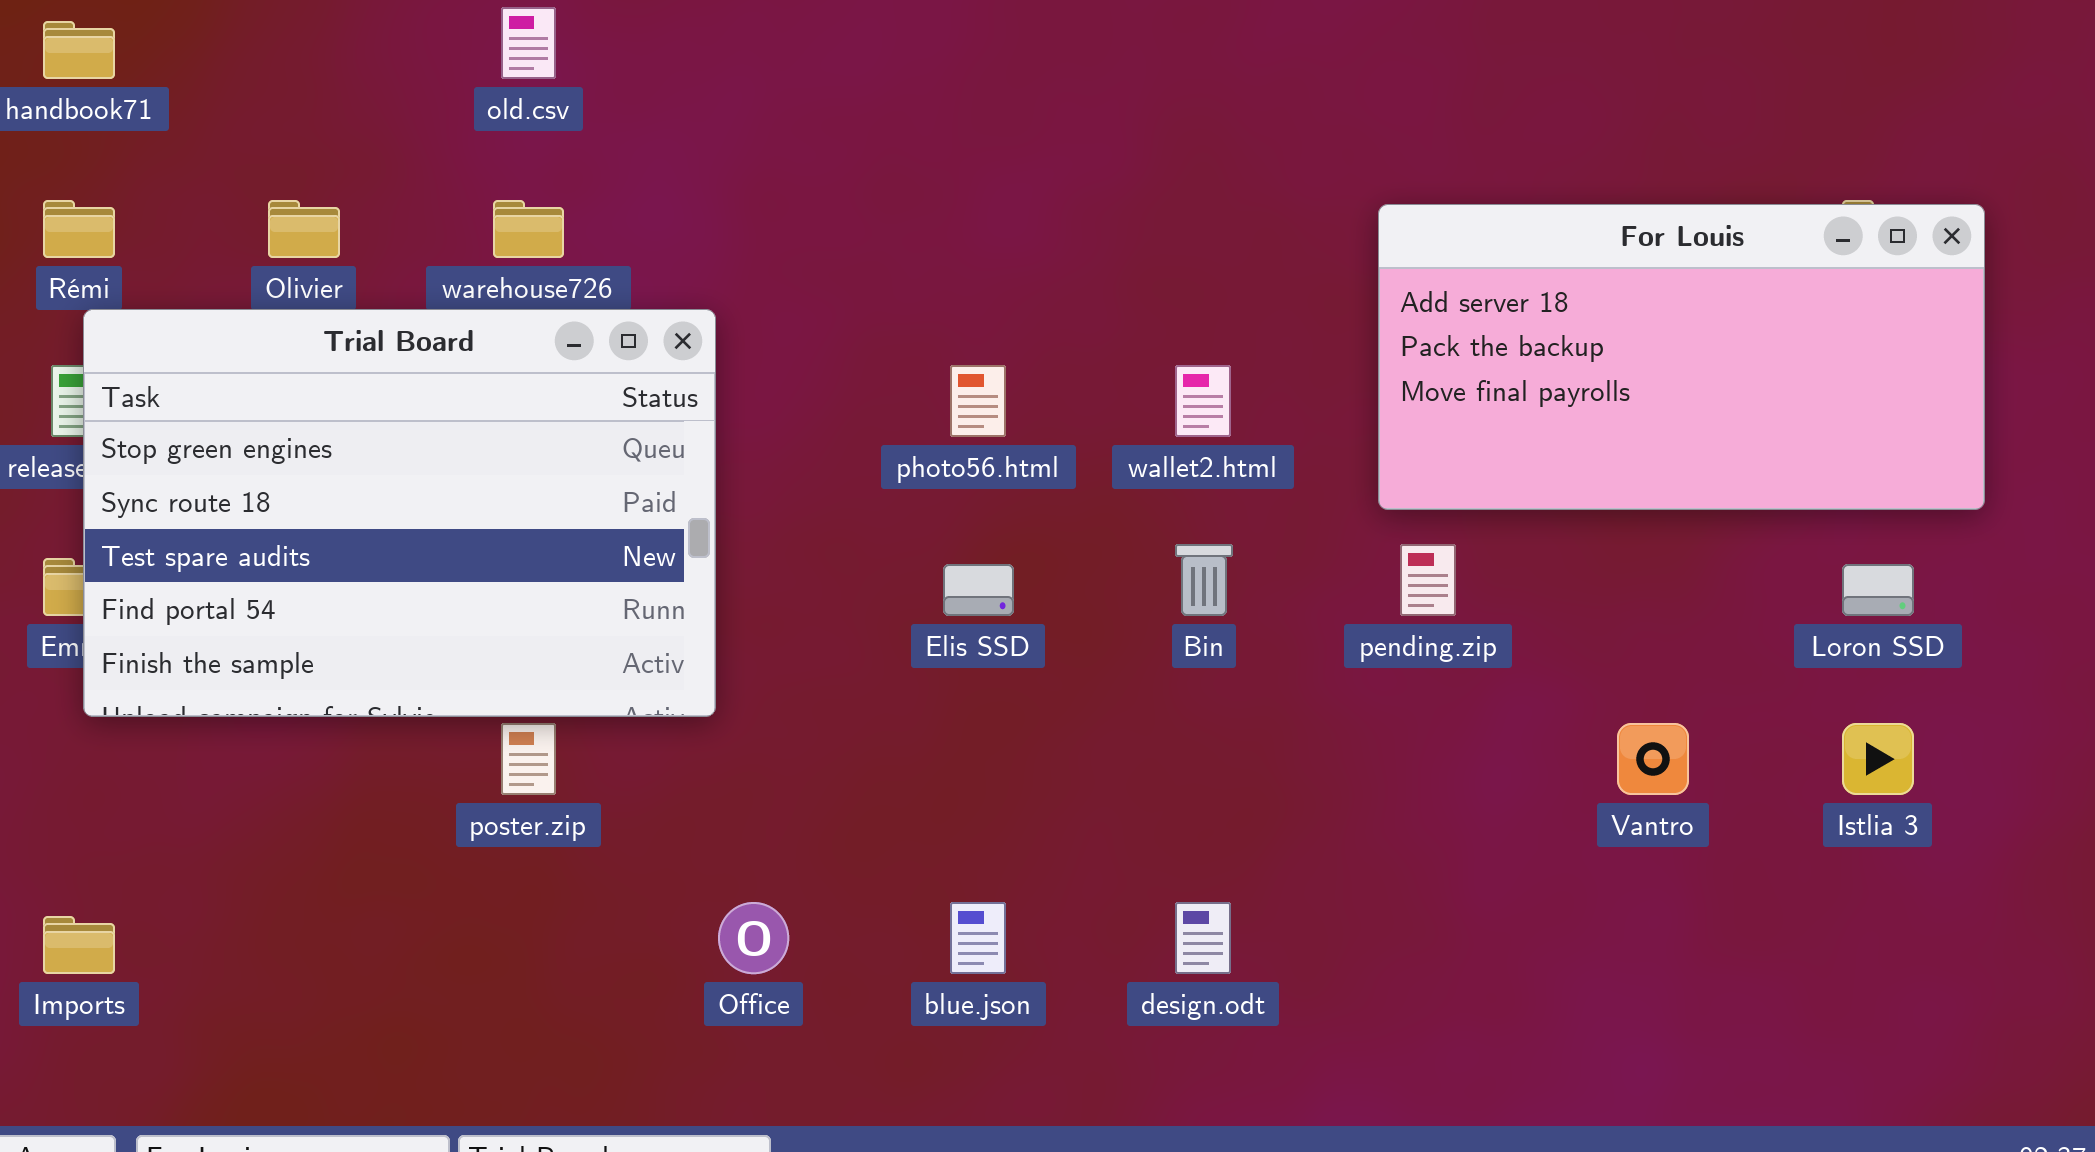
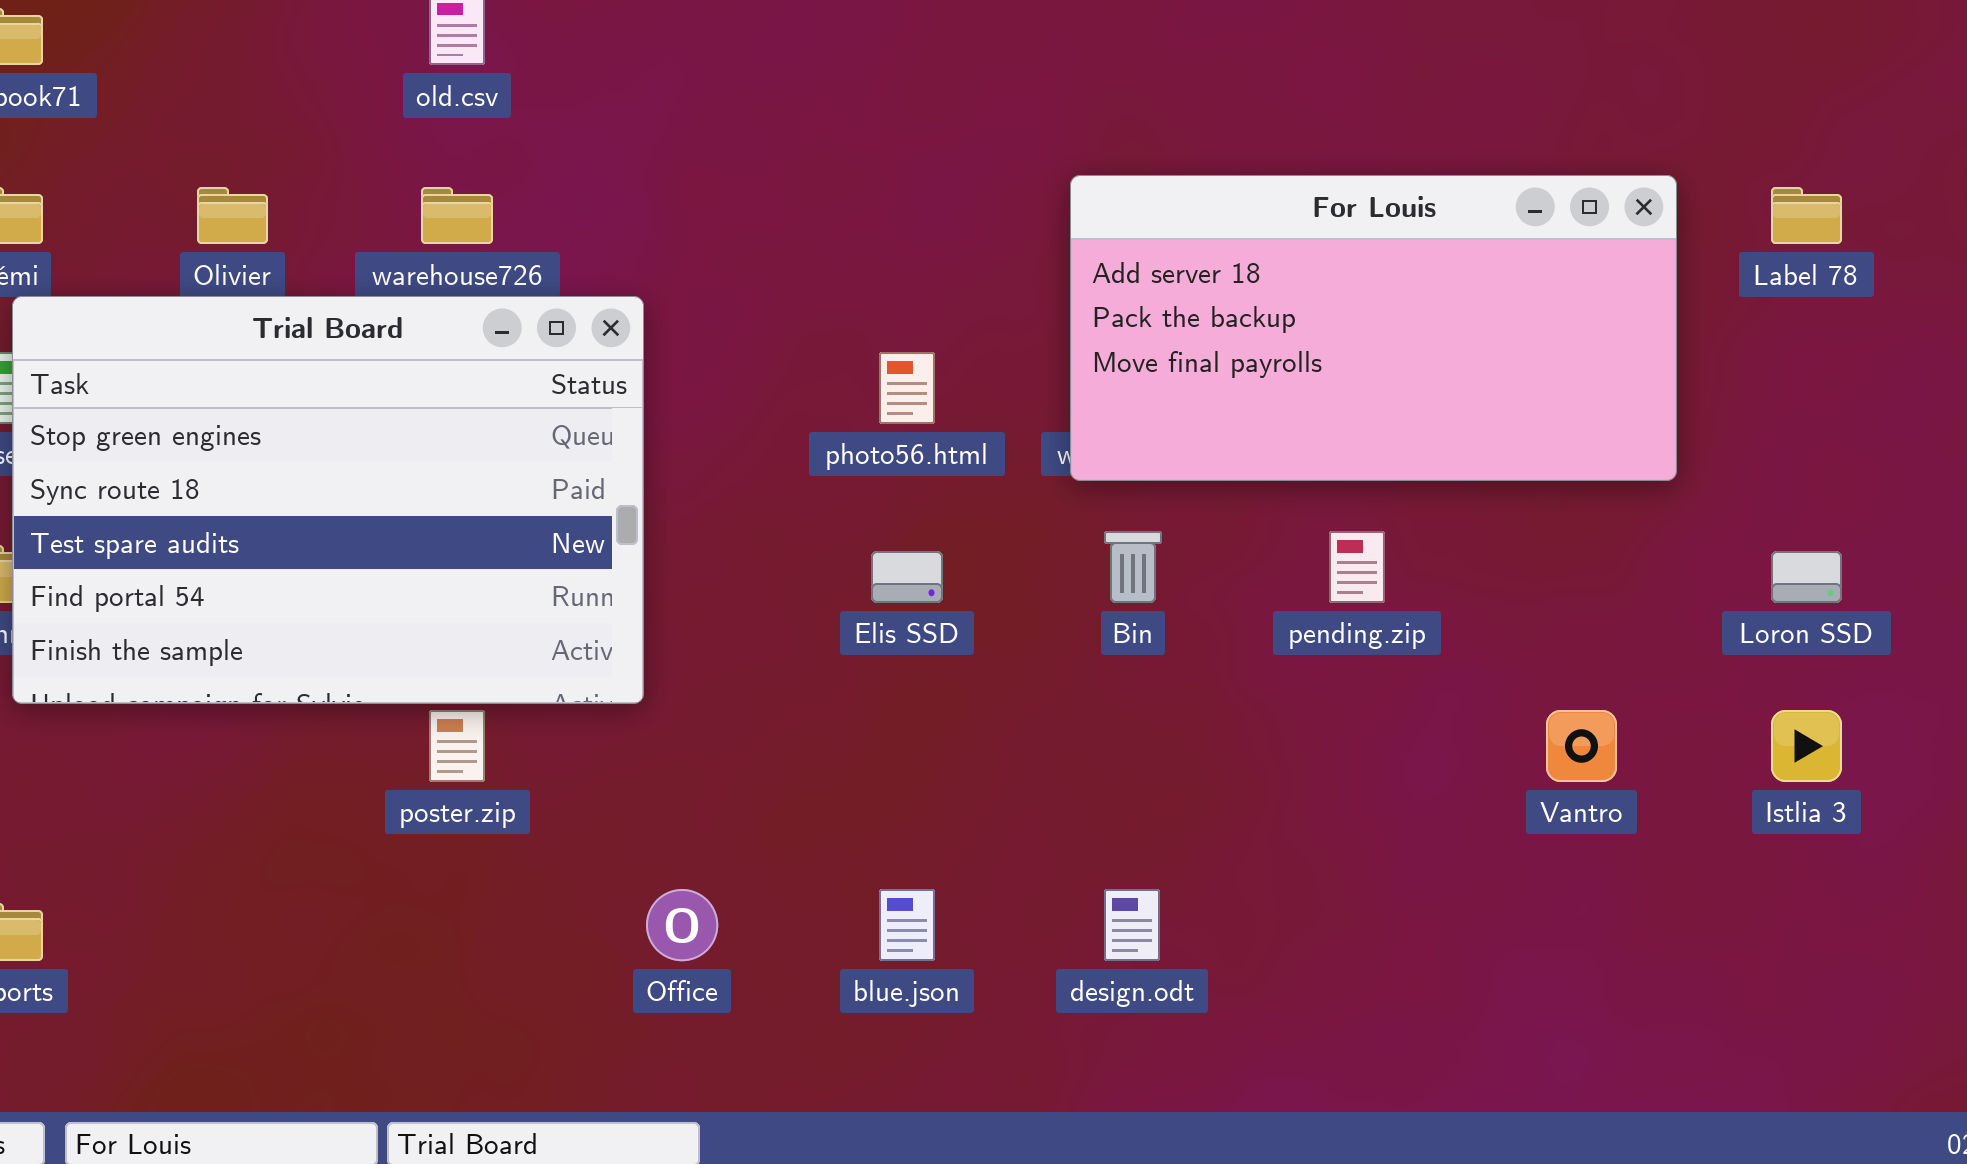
For Louis: [1378,204,1985,510] -> [1070,175,1677,481], moved

